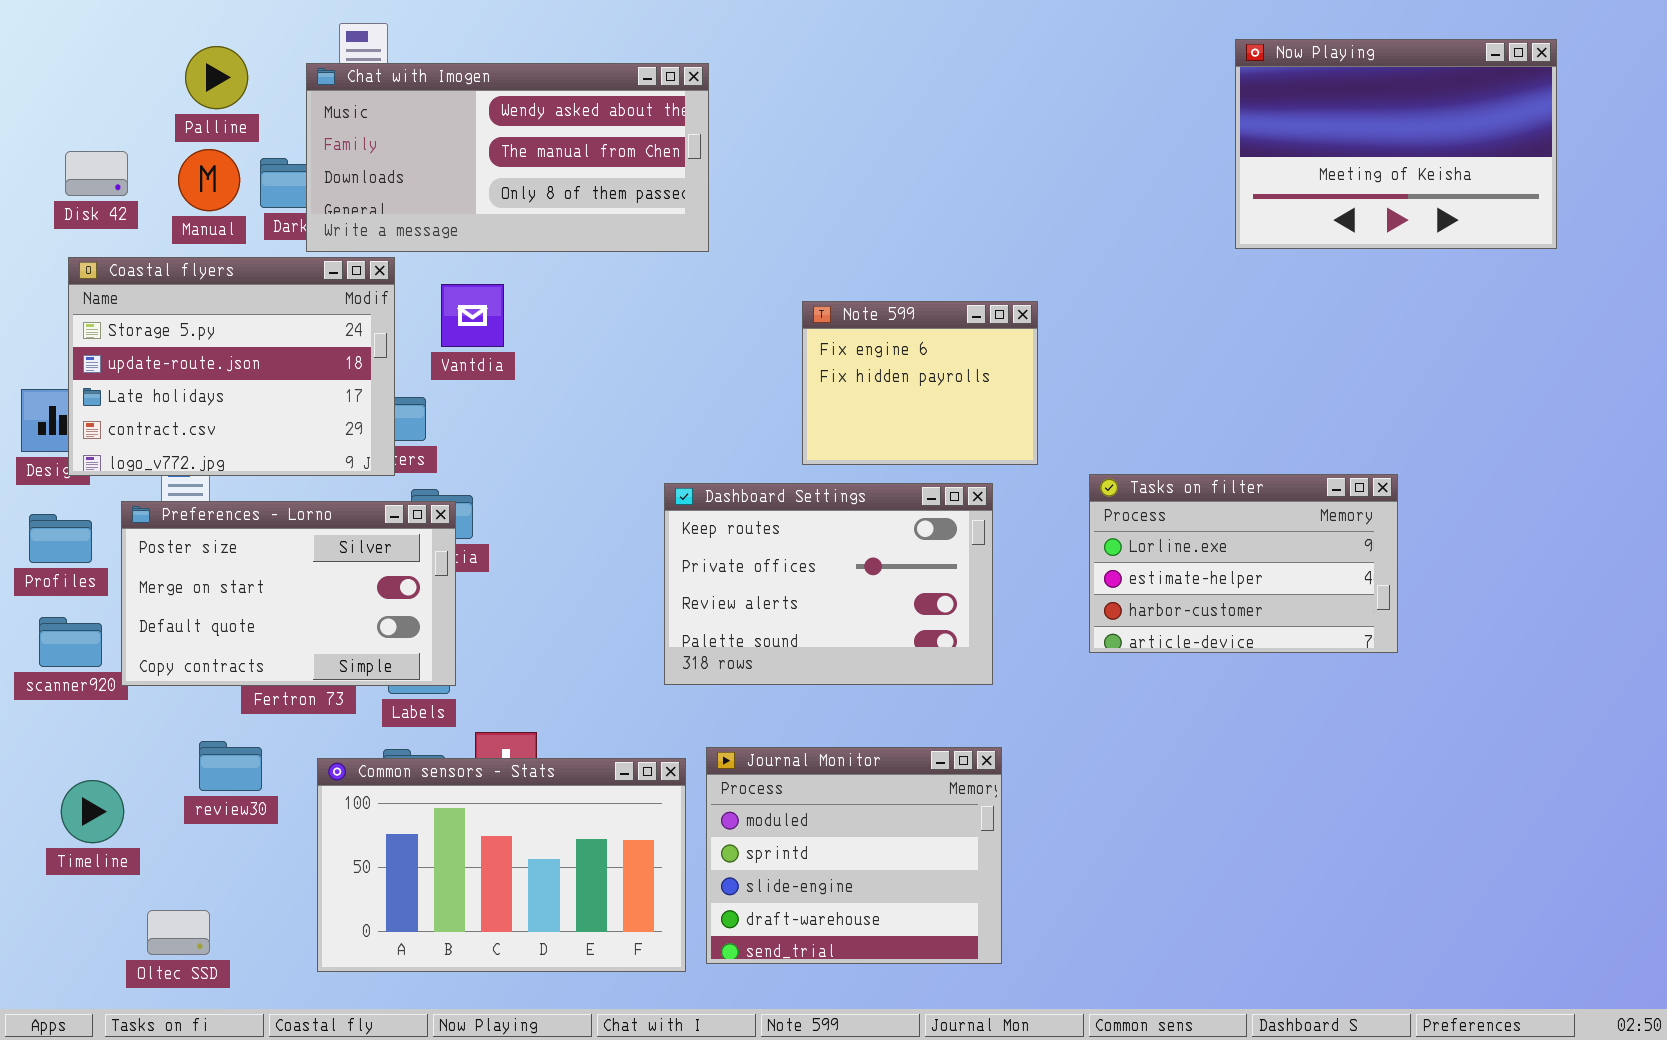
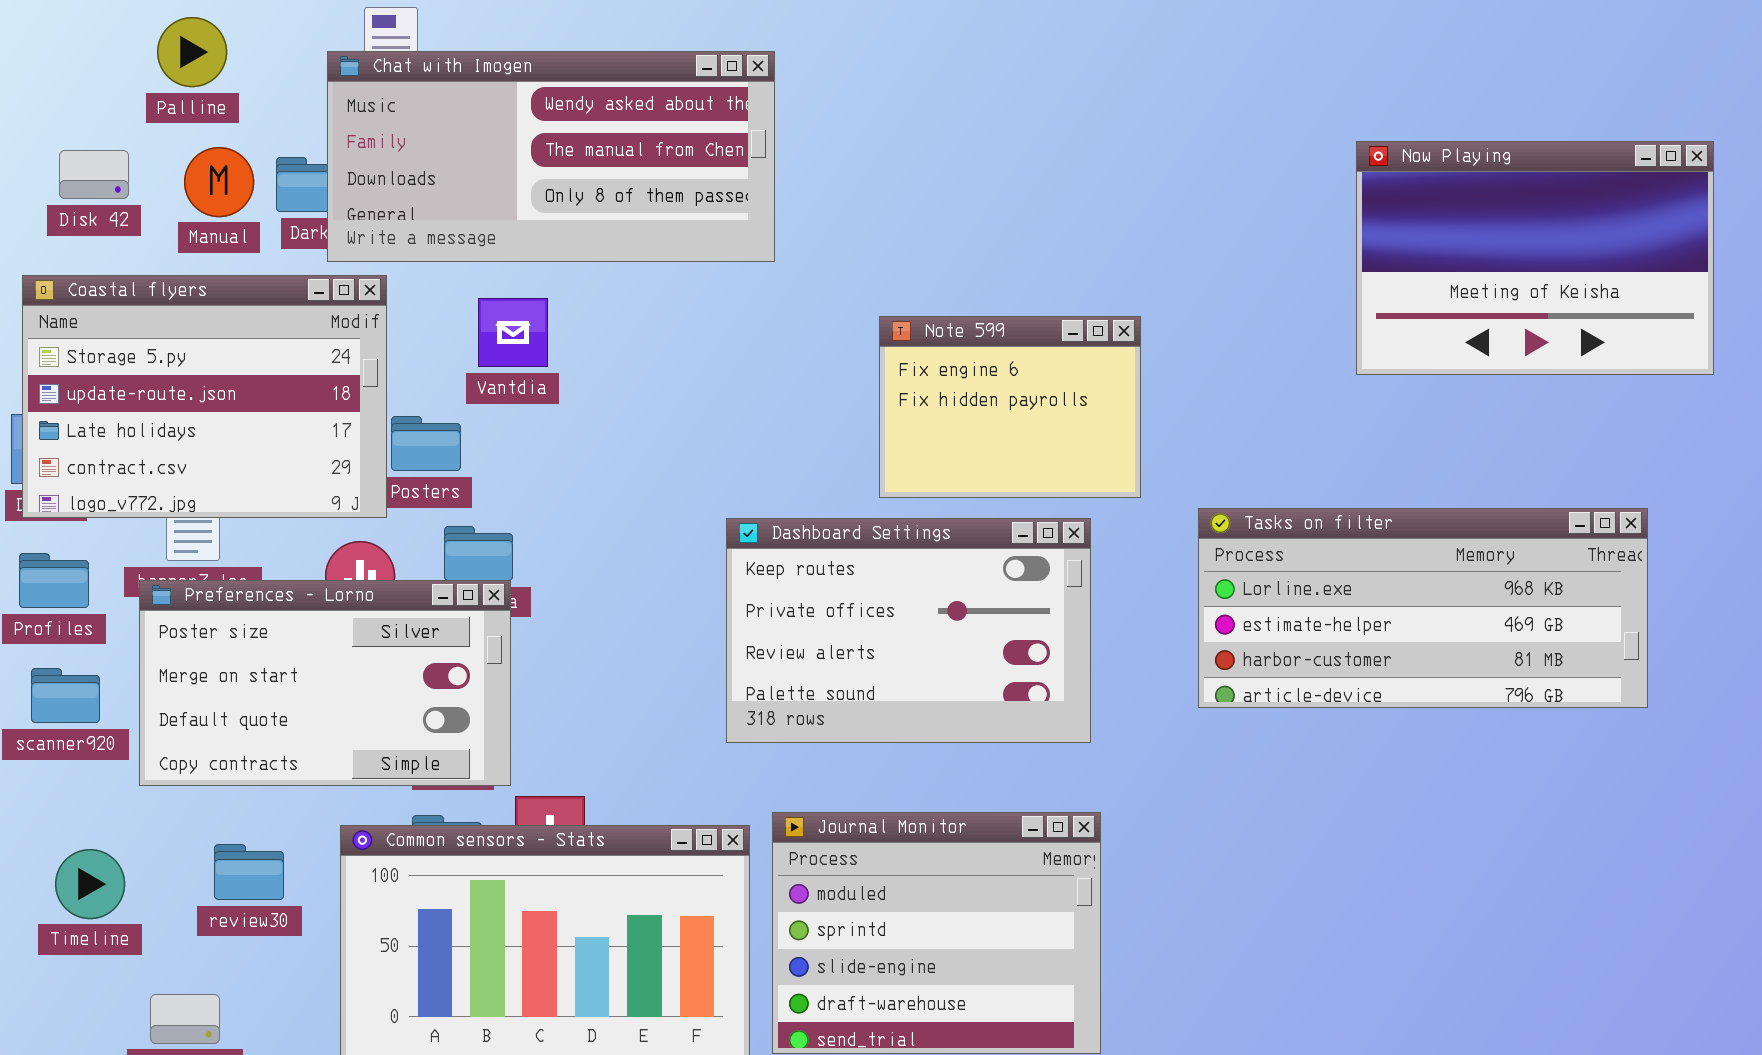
Now Playing: [1235,39,1557,249] -> [1356,141,1714,375], moved
Palline: [185,46,248,109] -> [157,17,227,87], moved
Coastal flyers: [68,257,395,476] -> [22,275,387,518], moved
Tasks on filter: [1089,474,1398,653] -> [1198,508,1648,708], resized
Preferences - Lorno: [121,501,456,686] -> [139,580,511,786], moved
review30: [199,741,262,791] -> [214,844,284,900], moved

